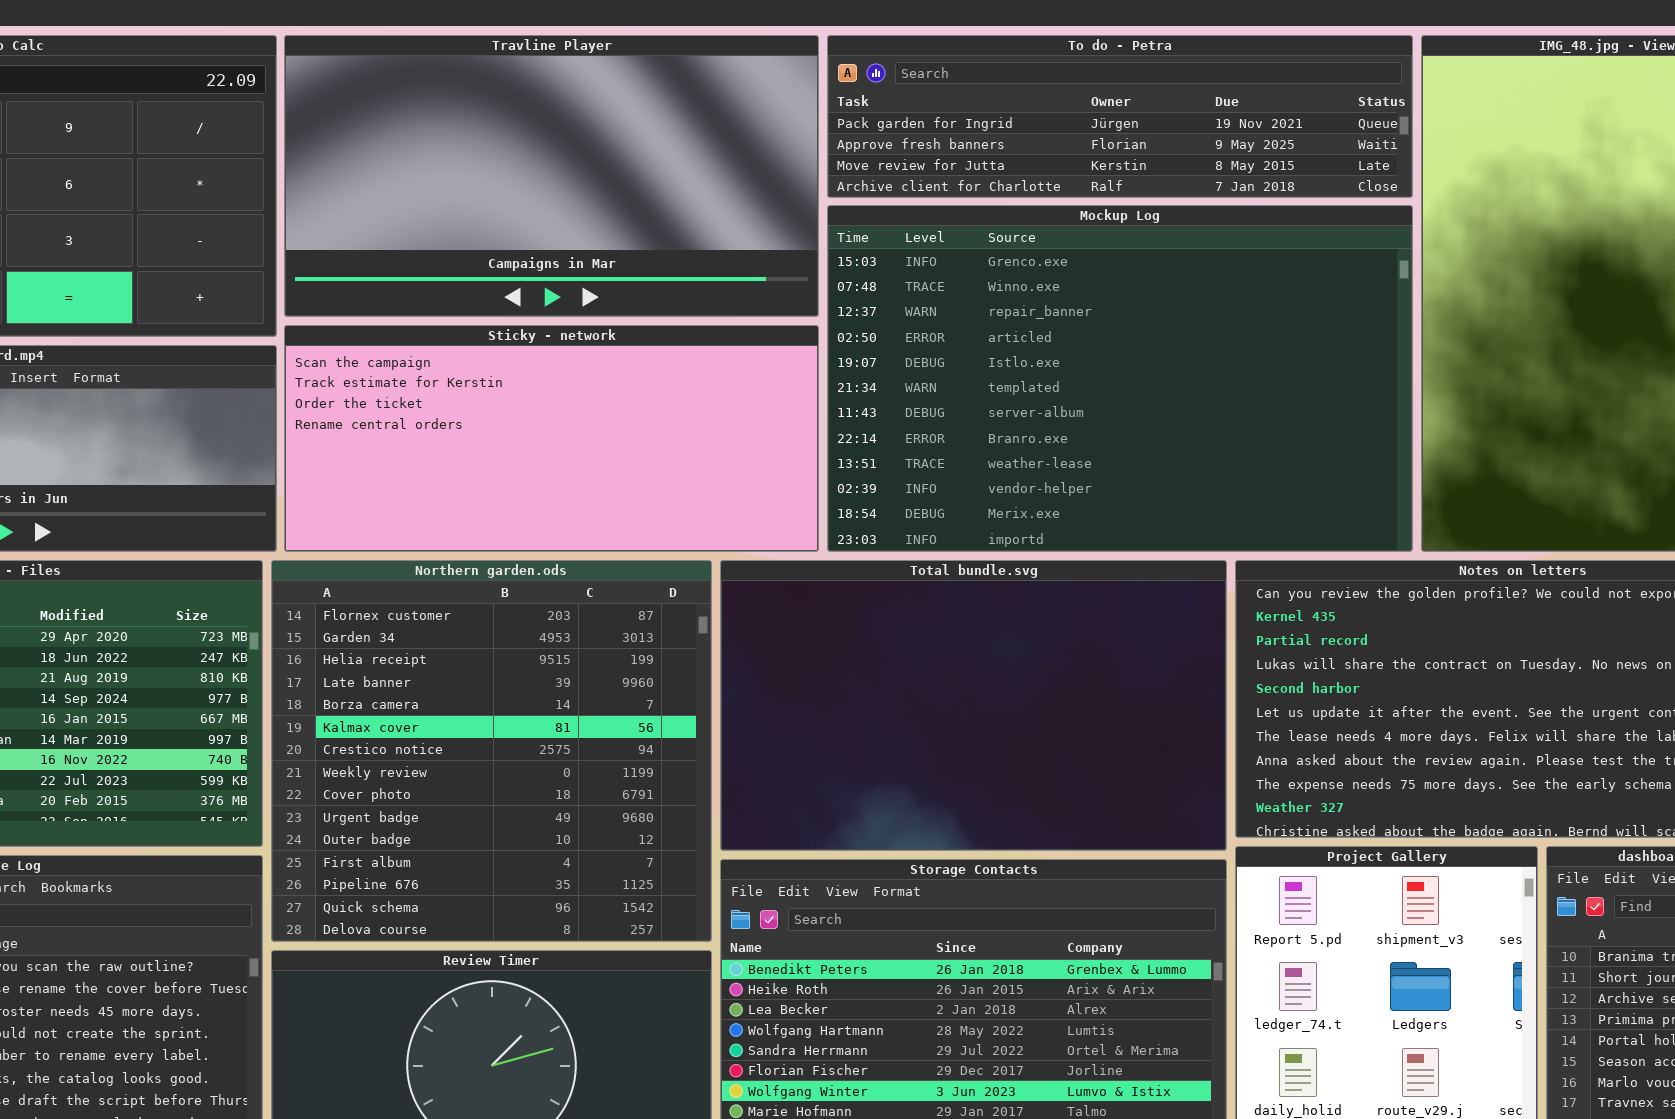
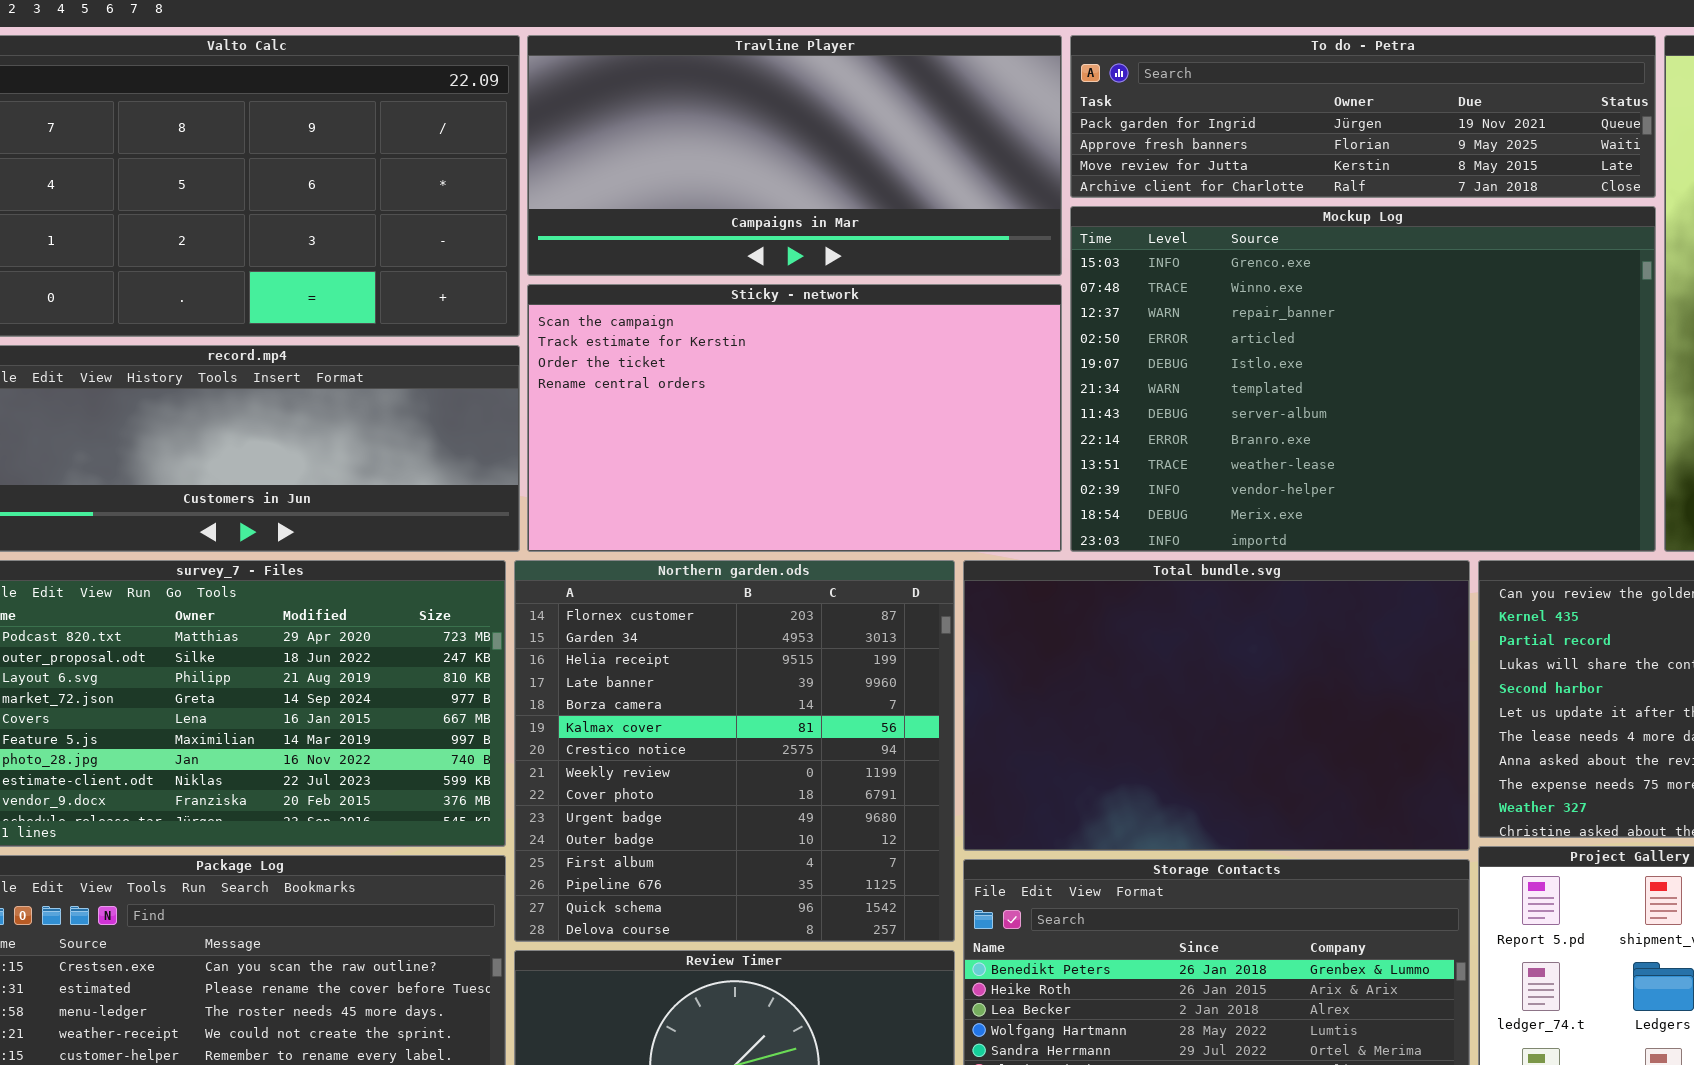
Travline Player: [284,35,819,317] -> [527,35,1062,276], resized
Sticky - network: [284,325,819,552] -> [527,284,1062,552], resized

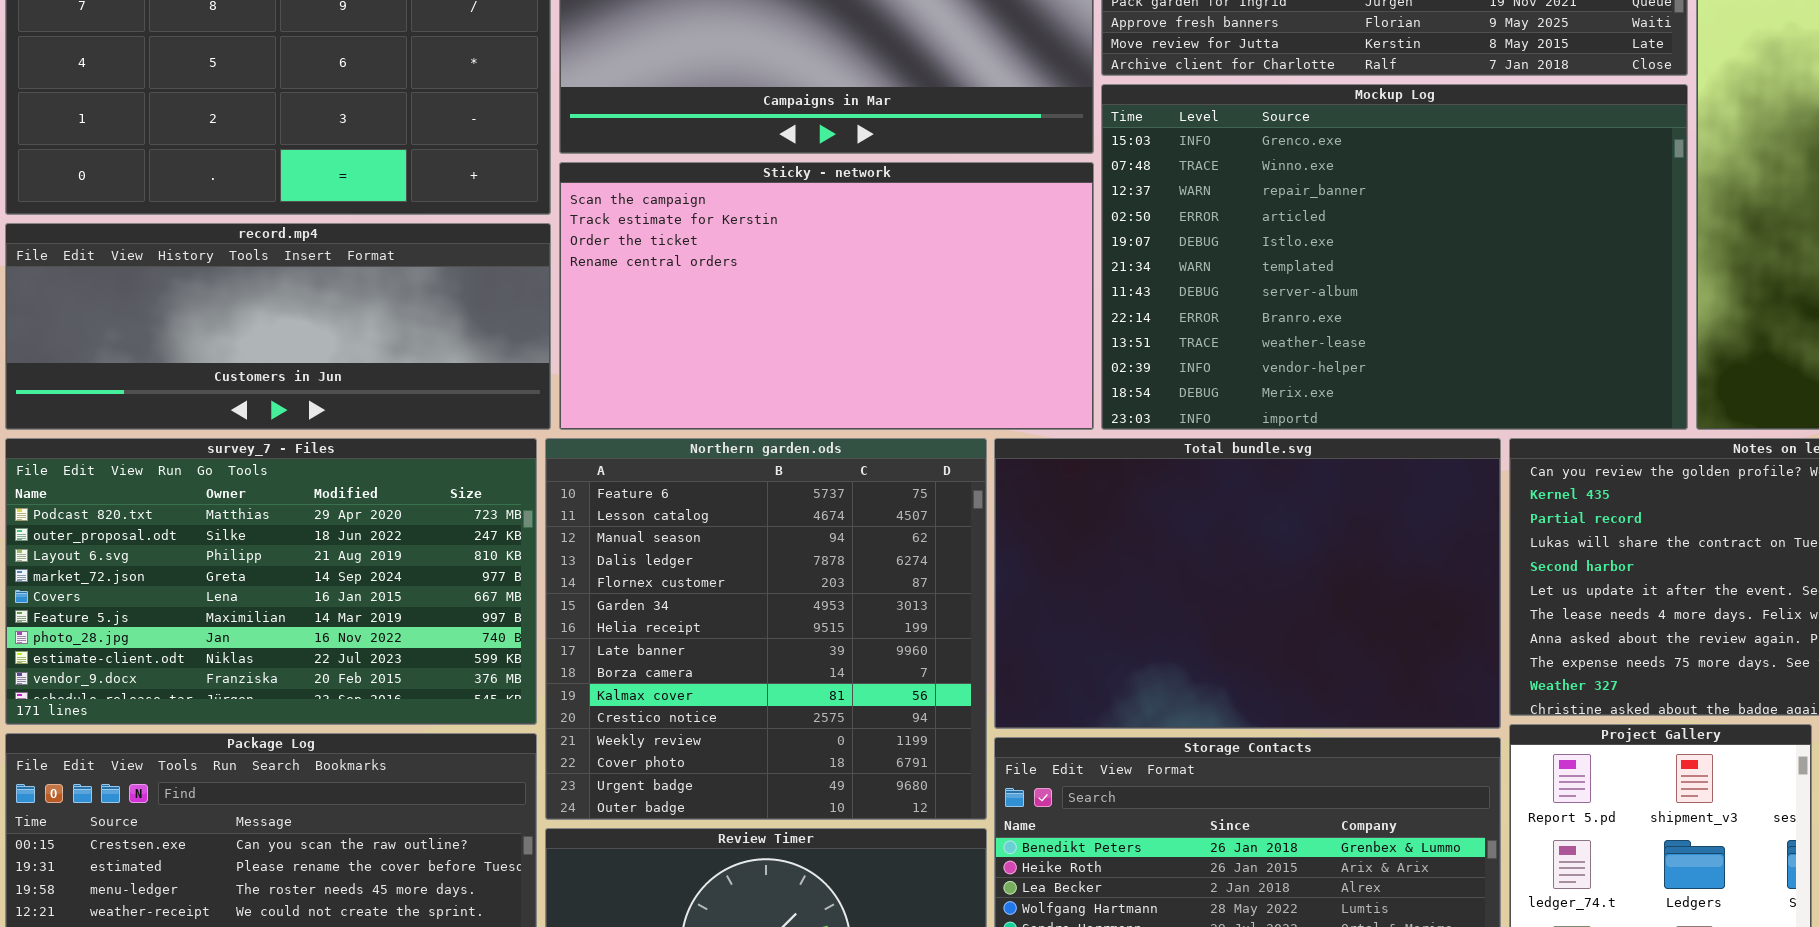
Northern garden.ods: [514,560,955,942] -> [545,438,987,820], scrolled up 4 rows

